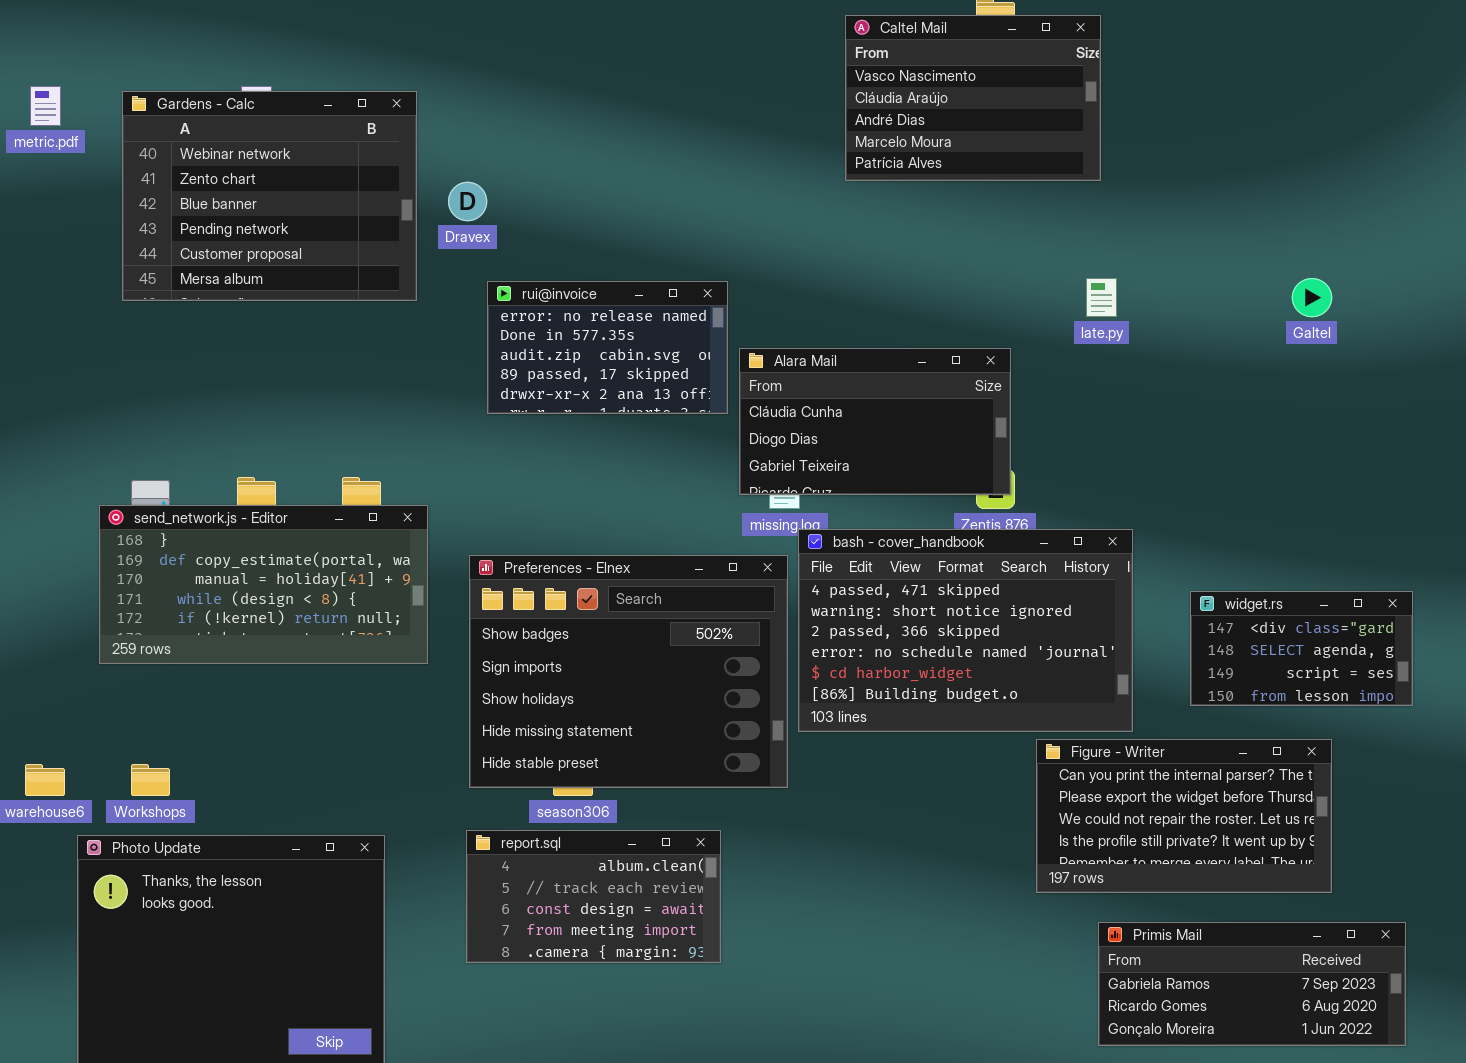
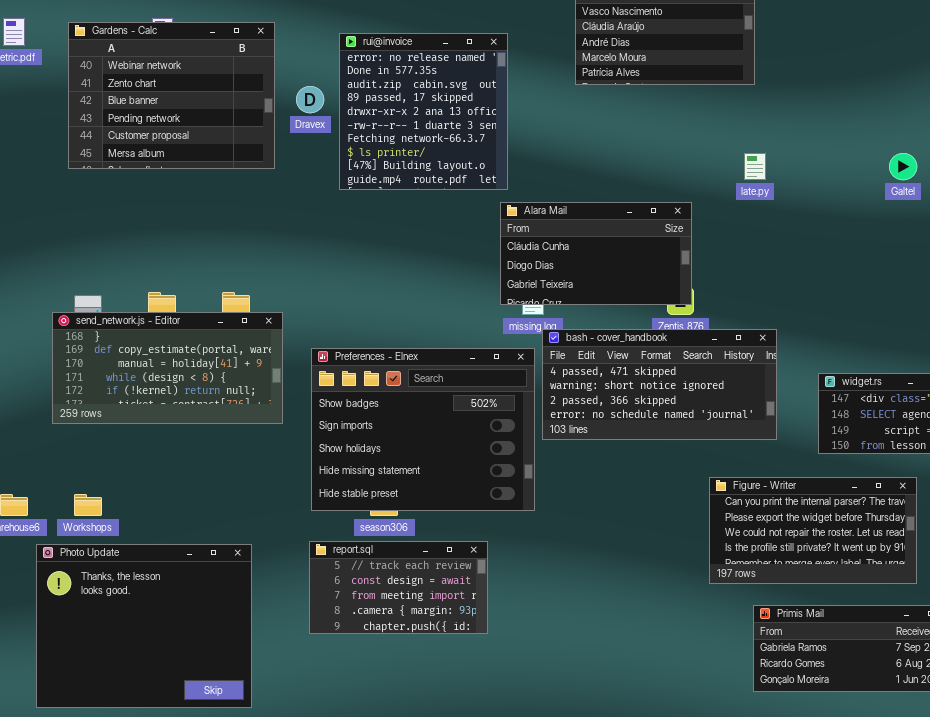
rui@invoice: [487,281,728,414] -> [339,33,508,190], moved, resized
bash - cover_handbook: [798,529,1133,732] -> [542,329,777,440], resized
report.sql: [466,830,721,963] -> [309,541,488,634], scrolled down 1 row

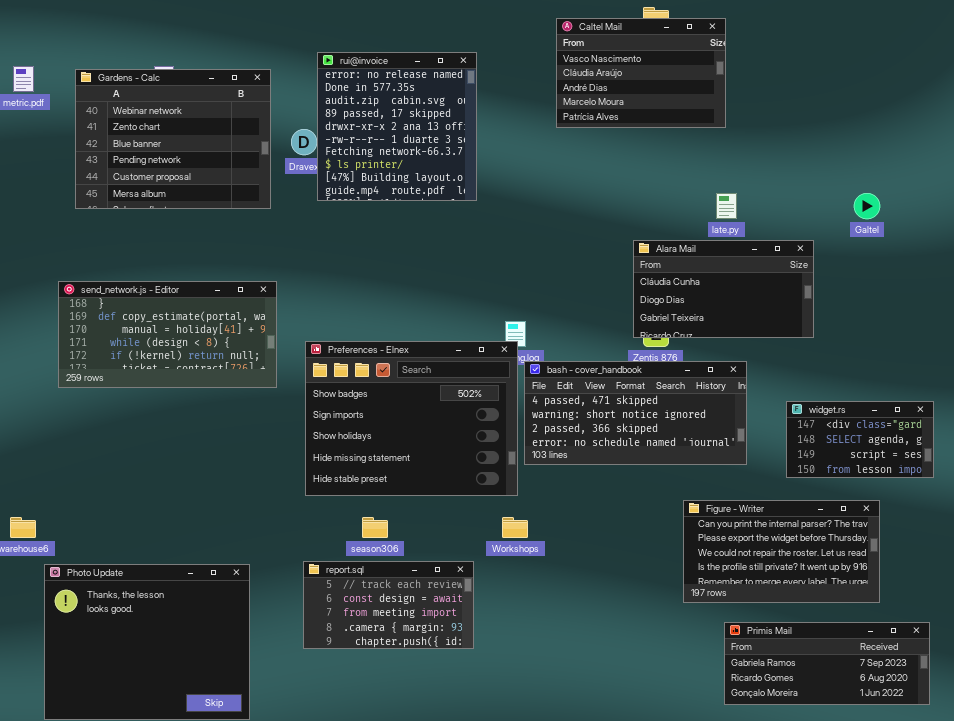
rui@invoice: [339,33,508,190] -> [317,52,477,201], moved
Alara Mail: [500,202,692,305] -> [633,240,814,338], moved
send_network.js - Editor: [52,312,283,424] -> [58,281,277,388], moved
Preferences - Elnex: [311,348,535,511] -> [305,341,518,496], moved
Workshops: [74,494,102,516] -> [502,517,528,538], moved

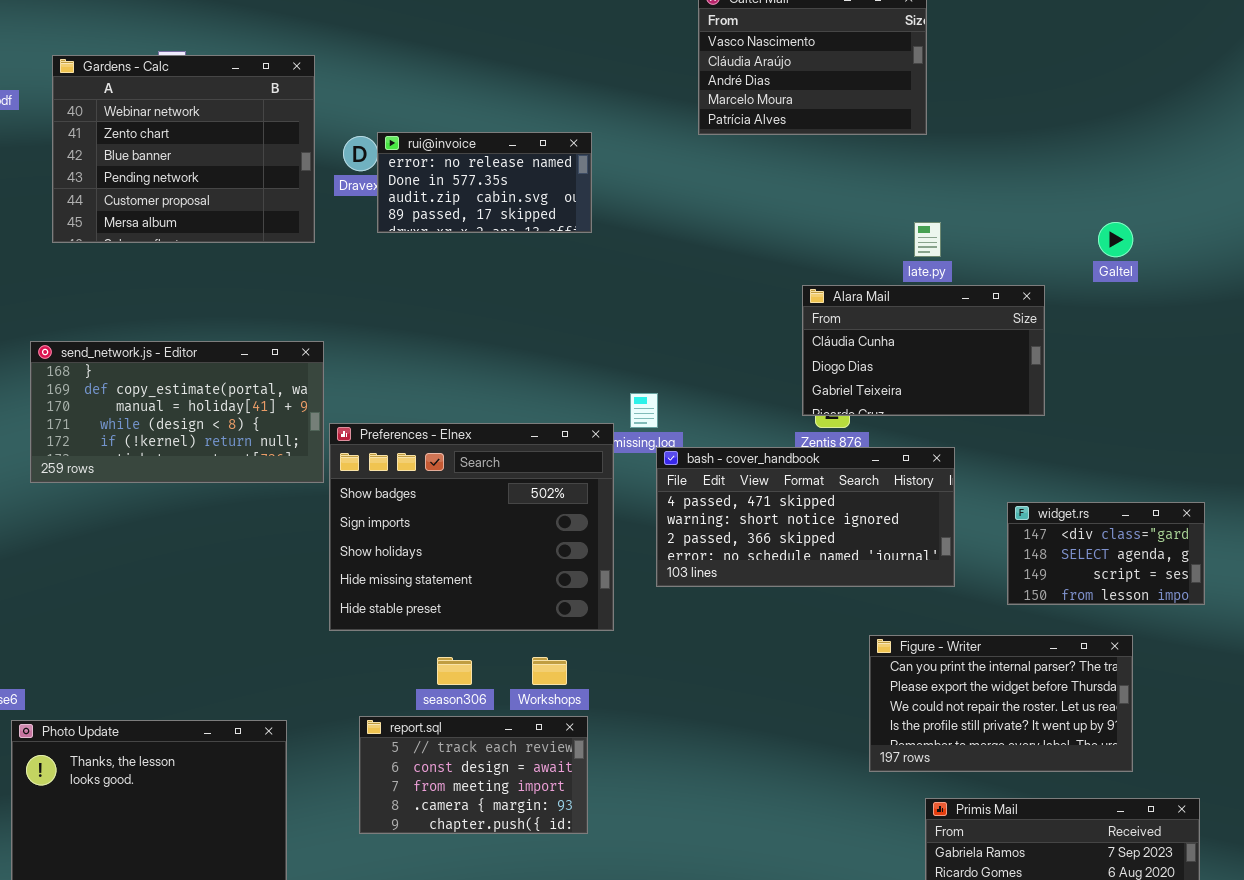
rui@invoice: [317,52,477,201] -> [377,132,592,233], resized
Preferences - Elnex: [305,341,518,496] -> [329,423,614,631], moved
Workshops: [502,517,528,538] -> [532,657,567,685], moved

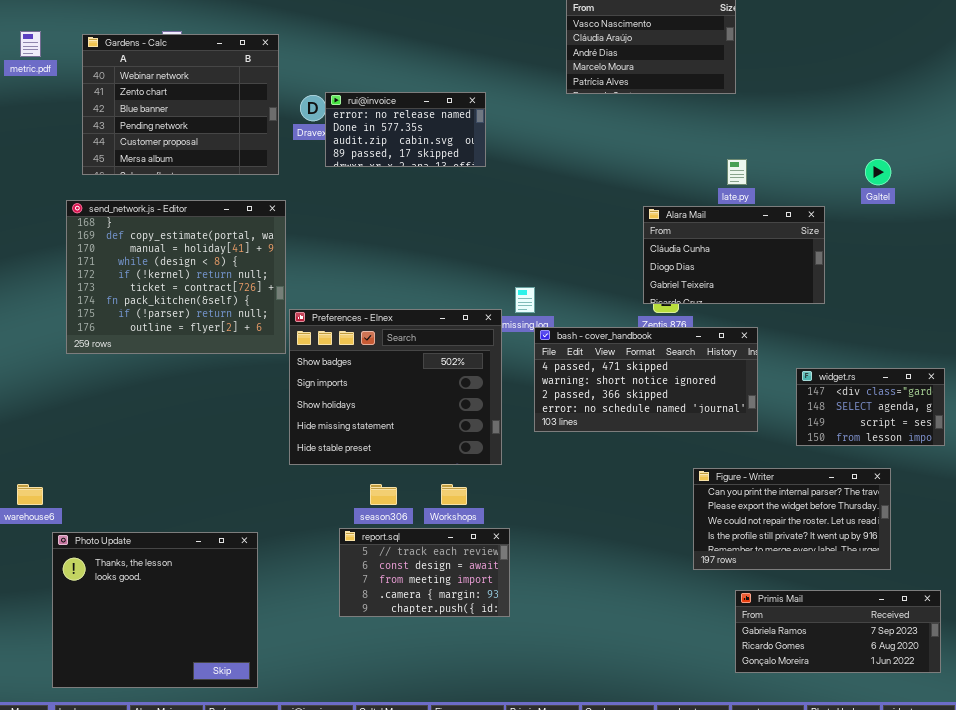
send_network.js - Editor: [30,341,324,483] -> [66,200,286,354], resized
report.sql: [359,716,588,834] -> [339,528,510,617], moved

